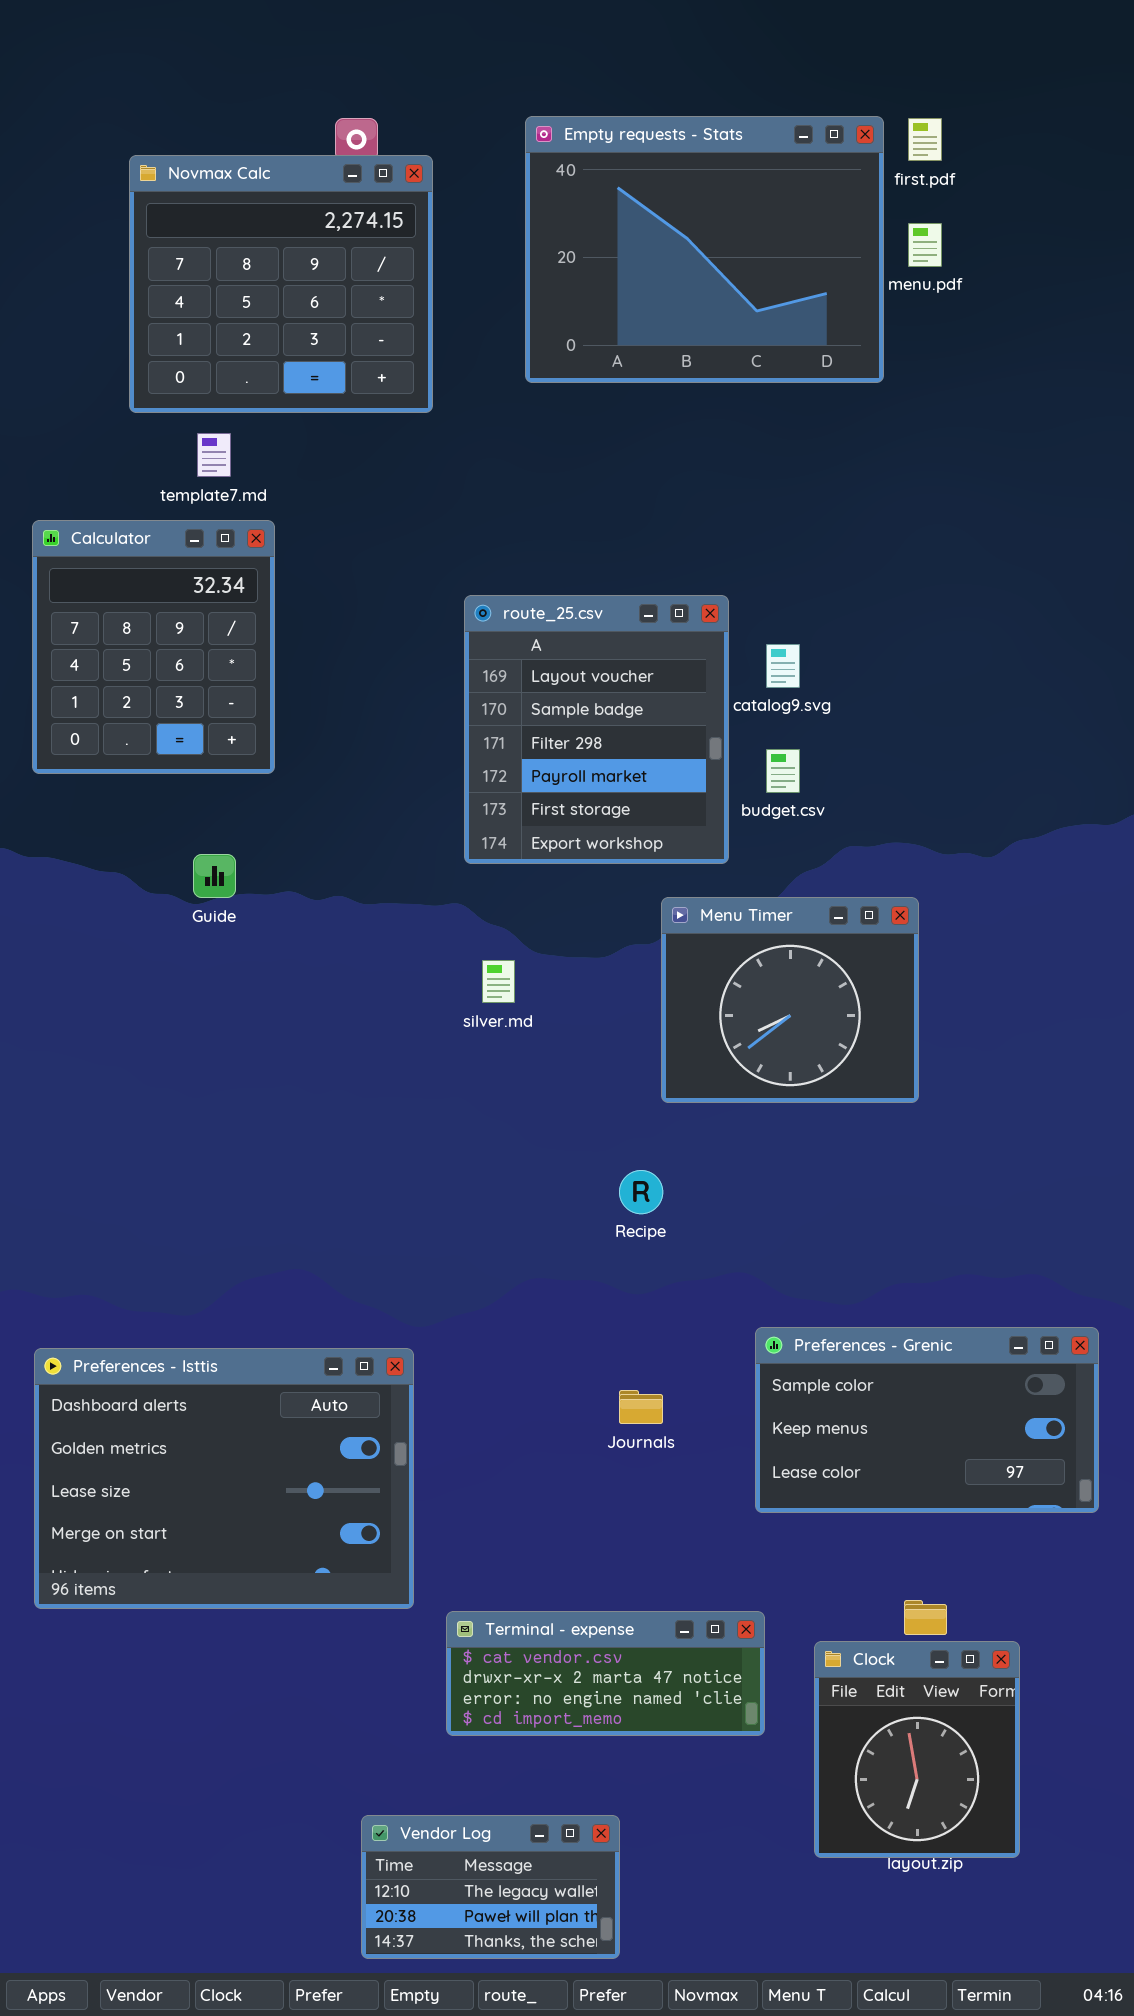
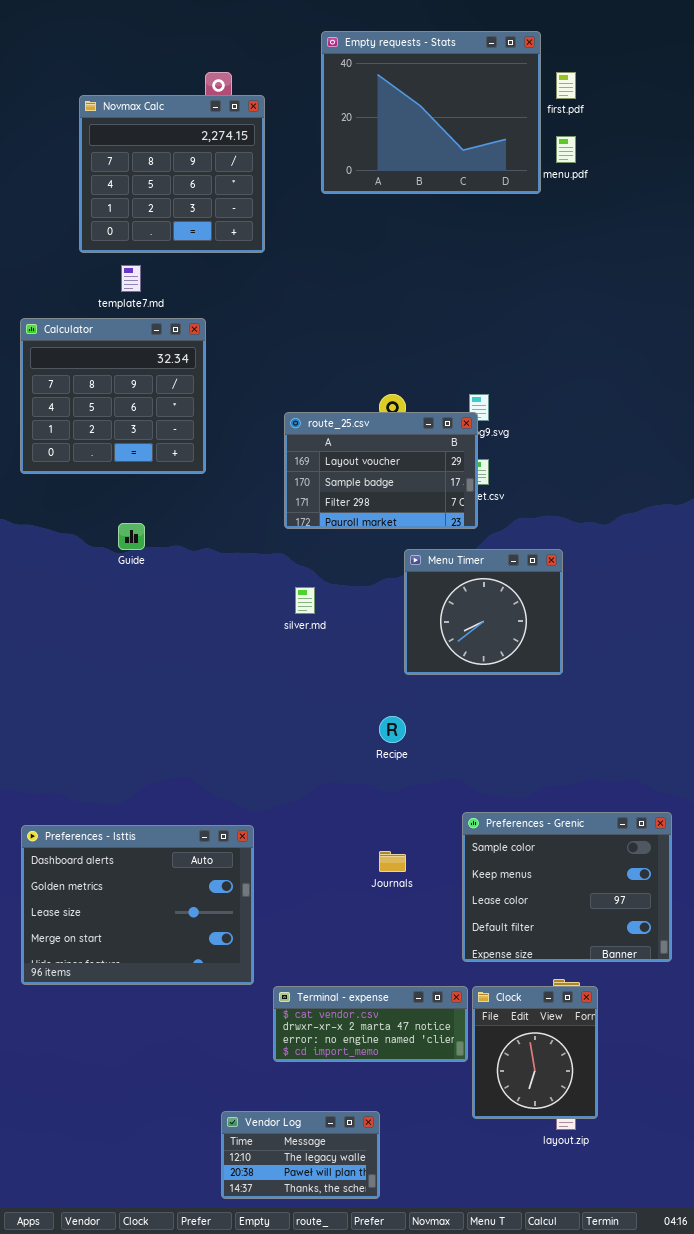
Empty requests - Stats: [525,116,884,383] -> [321,31,541,194], moved
Calculator: [32,520,275,774] -> [20,318,206,474], resized
route_25.csv: [464,595,729,864] -> [284,412,478,529], resized
Preferences - Grenic: [755,1327,1099,1513] -> [462,812,672,962], resized
Clock: [814,1641,1020,1858] -> [472,986,598,1119], moved

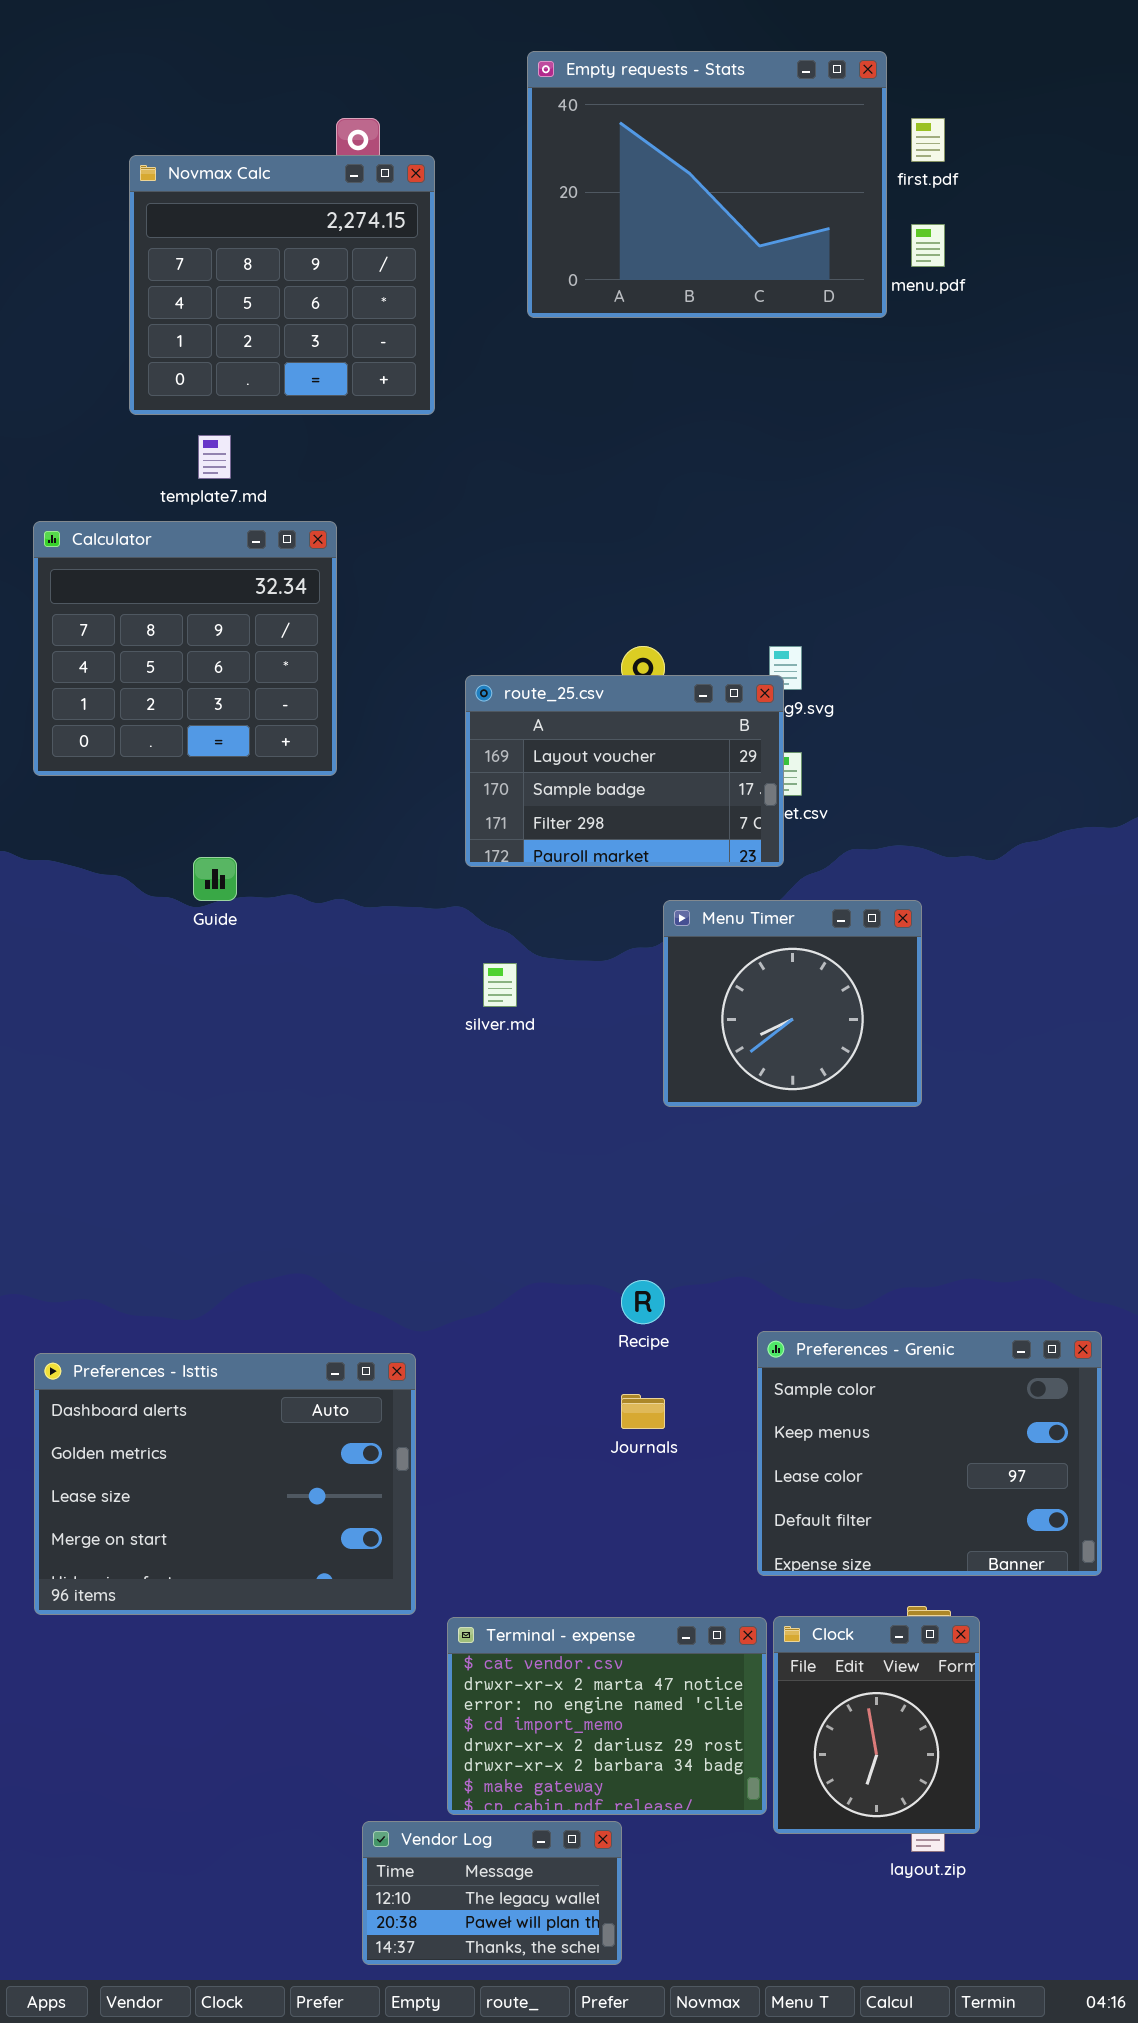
Recipe: [379,716,406,743] -> [621,1280,665,1324], moved
Terminal - expense: [273,986,468,1062] -> [447,1617,767,1815], resized

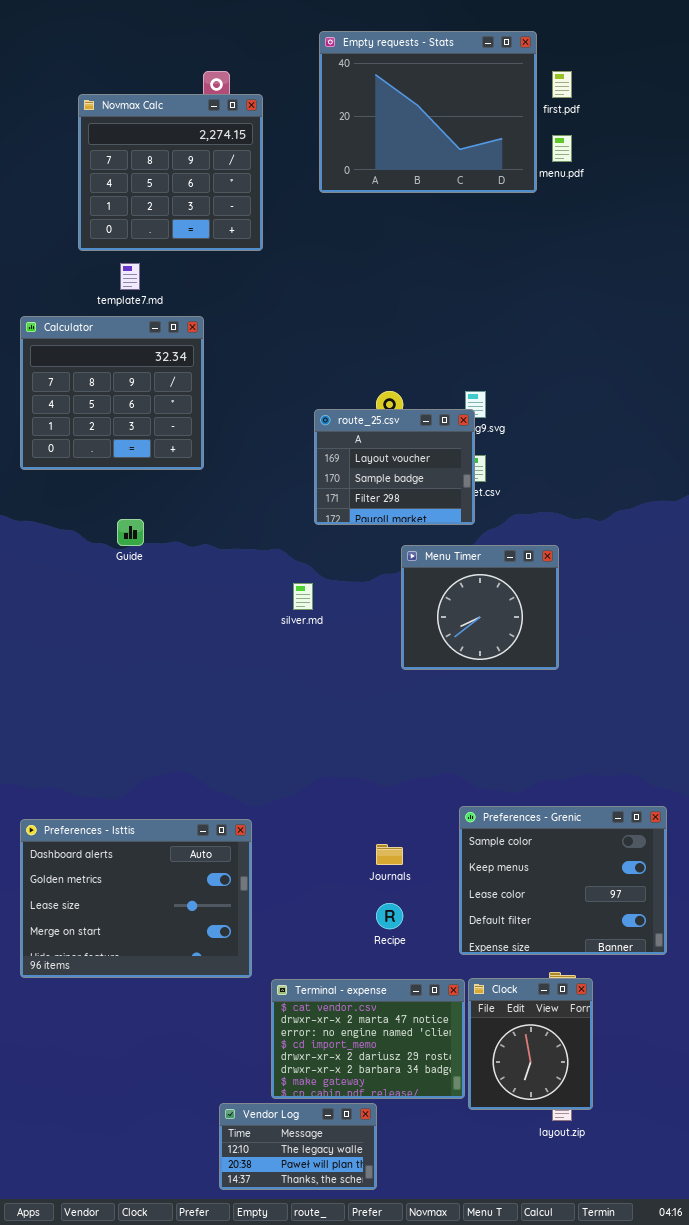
route_25.csv: [465,675,784,867] -> [314,409,475,525], resized
Recipe: [621,1280,665,1324] -> [376,903,403,929], moved

